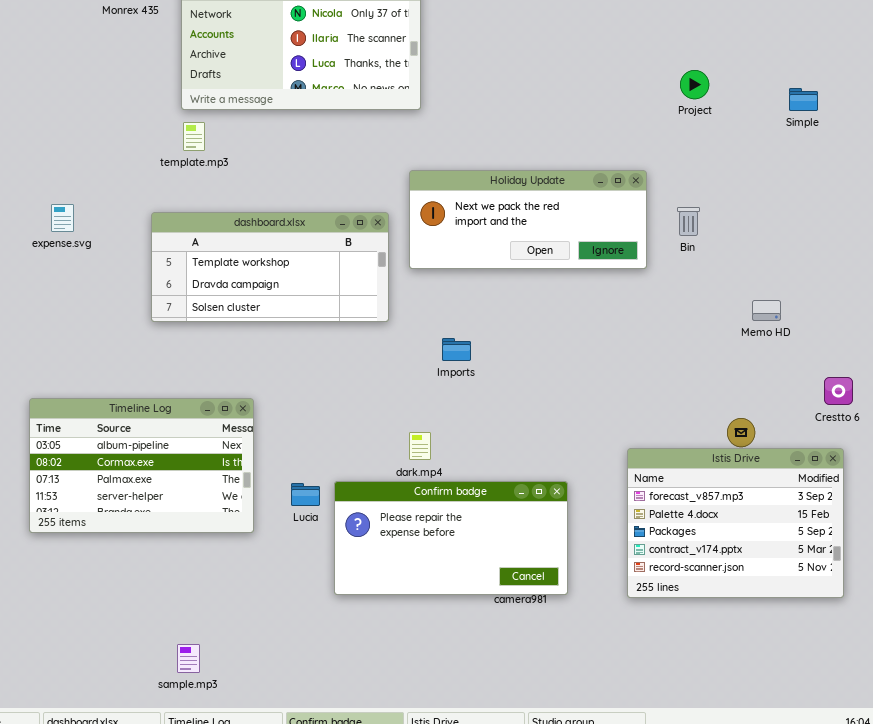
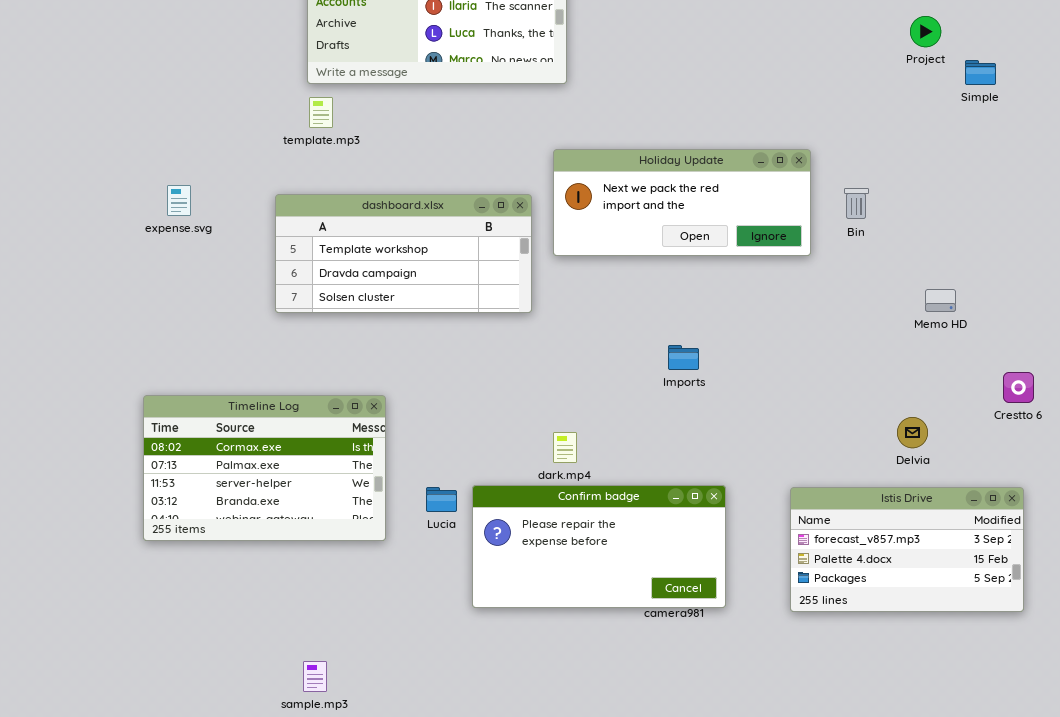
Project: [680,70,709,99] -> [910,16,941,47], moved
Imports: [442,338,471,361] -> [668,345,699,370], moved
Timeline Log: [29,398,254,533] -> [143,395,386,541], scrolled down 1 row
Istis Drive: [627,448,844,598] -> [790,487,1024,612], resized

